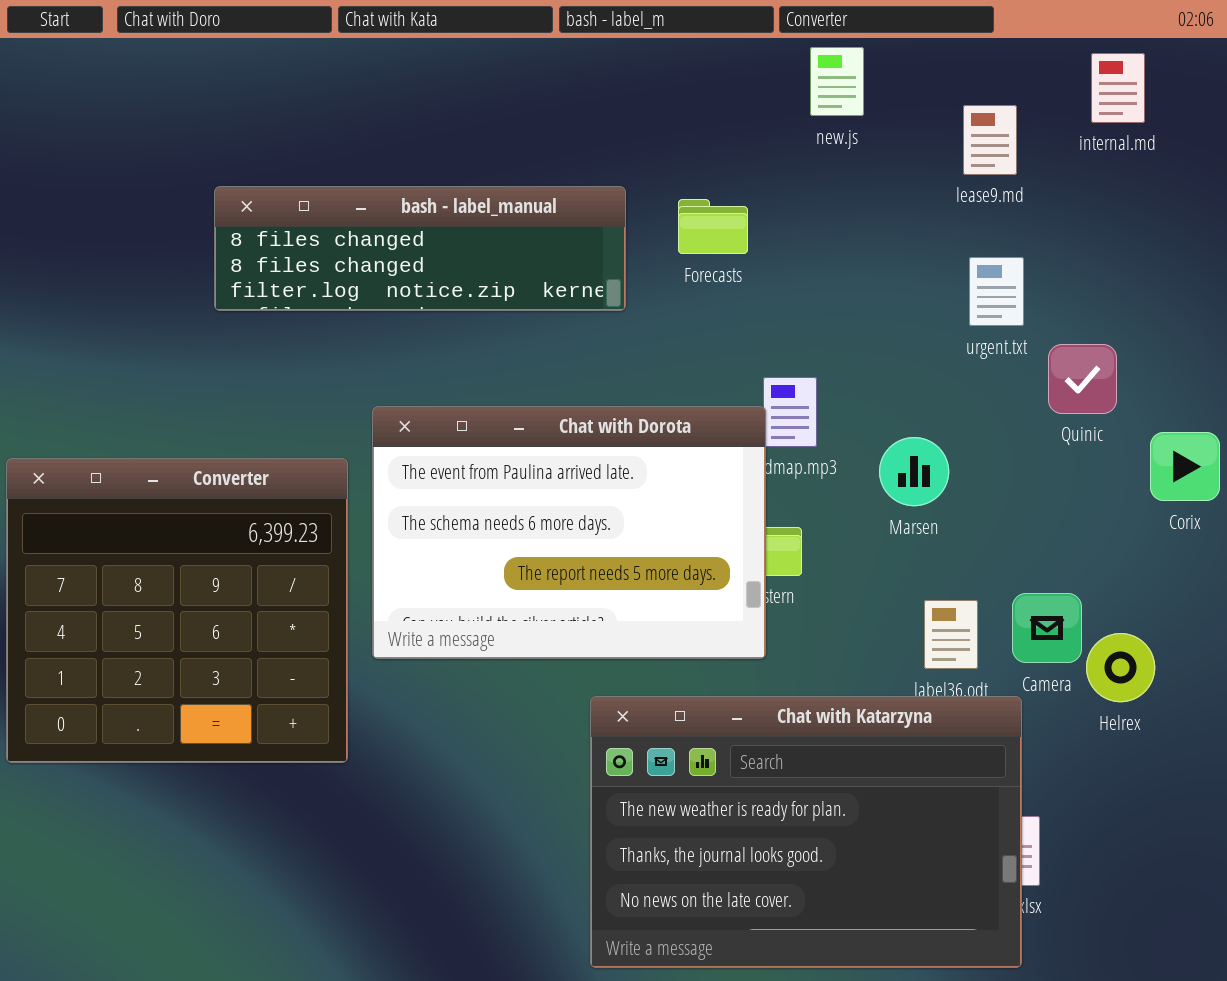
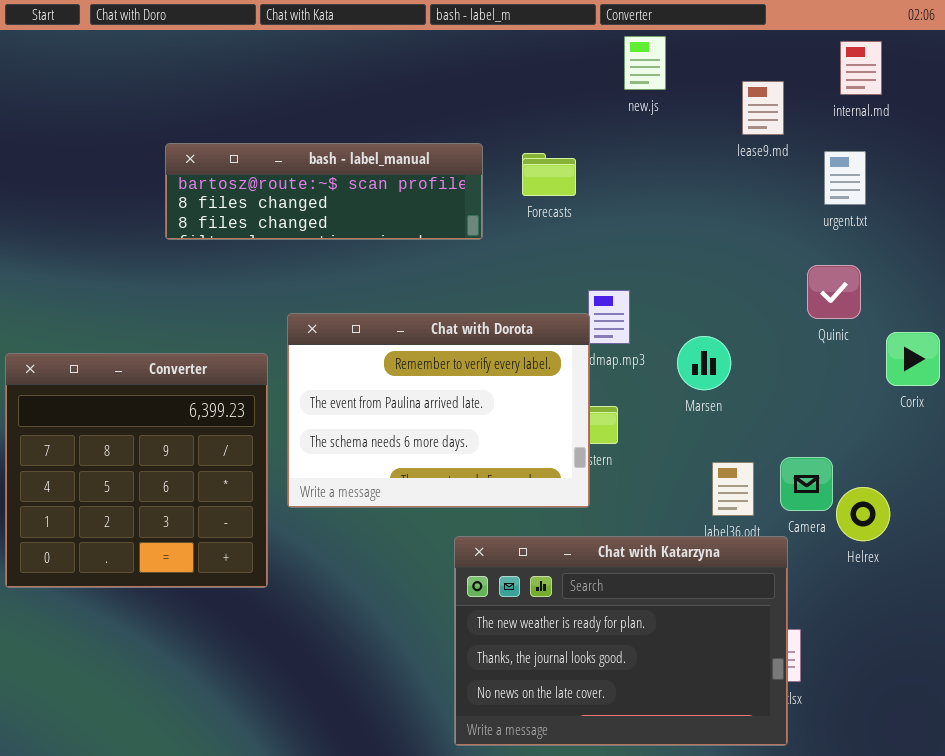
bash - label_manual: [214,186,626,311] -> [165,143,483,240], scrolled up 1 row
urgent.txt: [969,257,1024,326] -> [824,151,866,205], moved
Chat with Dorota: [372,406,766,659] -> [287,313,590,508], scrolled up 1 row

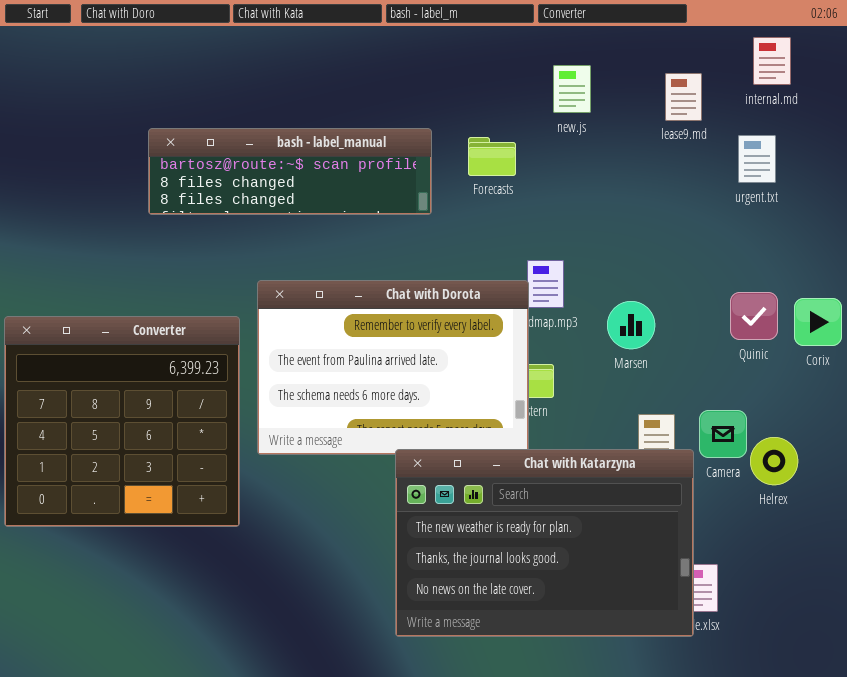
new.js: [624,36,666,90] -> [553,65,591,113], moved
Quinic: [807,265,861,319] -> [730,292,778,340], moved
Chat with Katarzyna: [454,536,788,746] -> [395,449,694,637], moved

